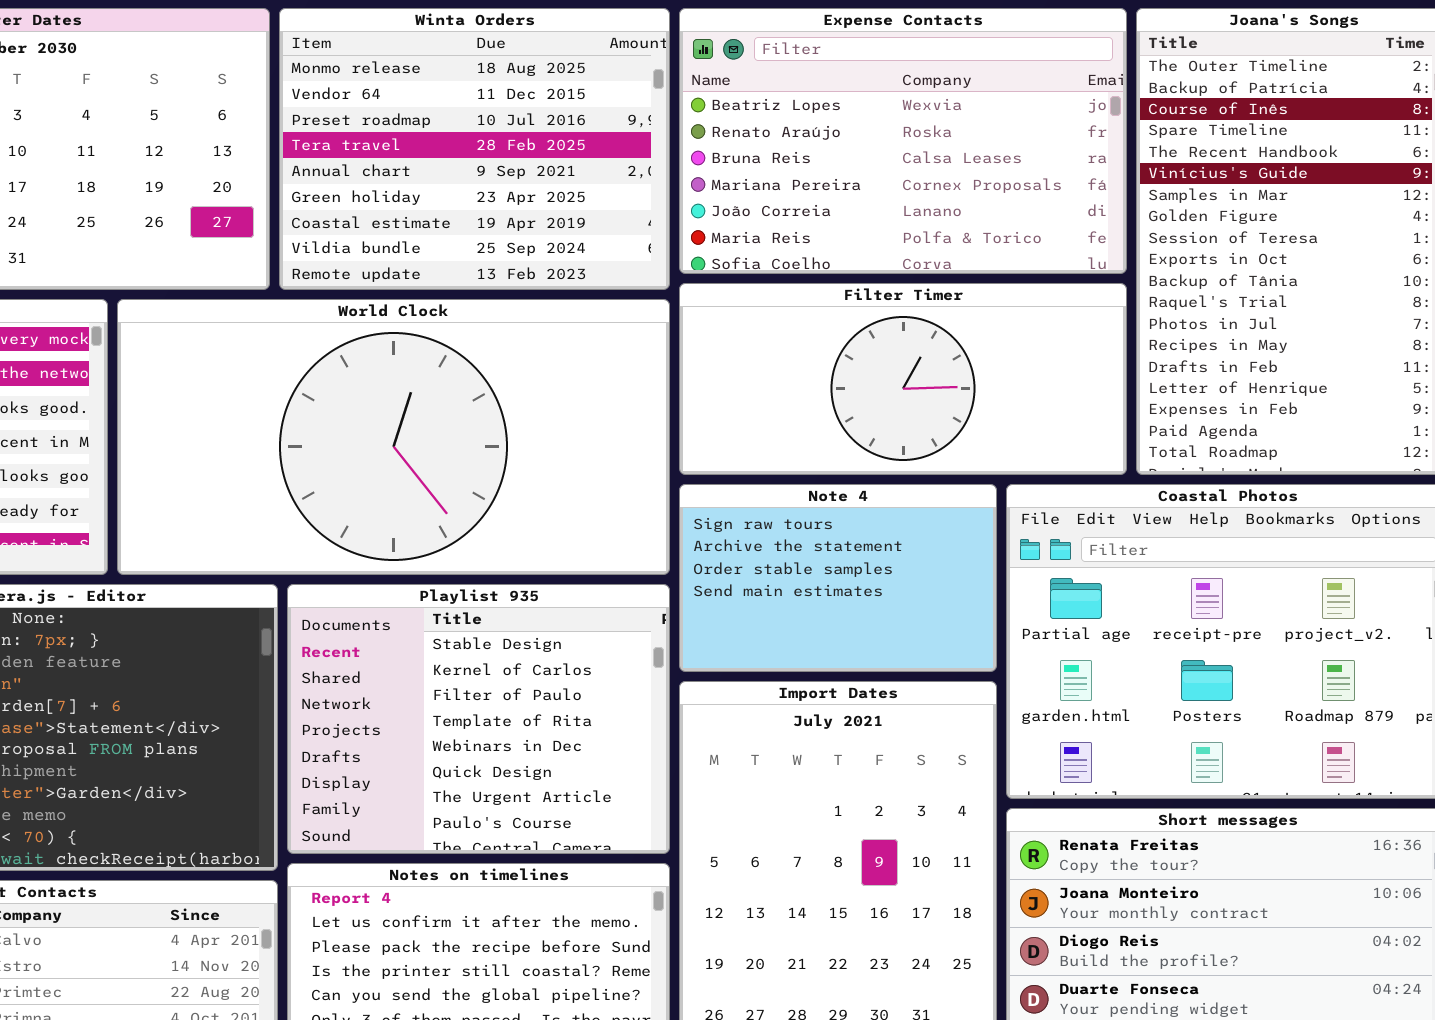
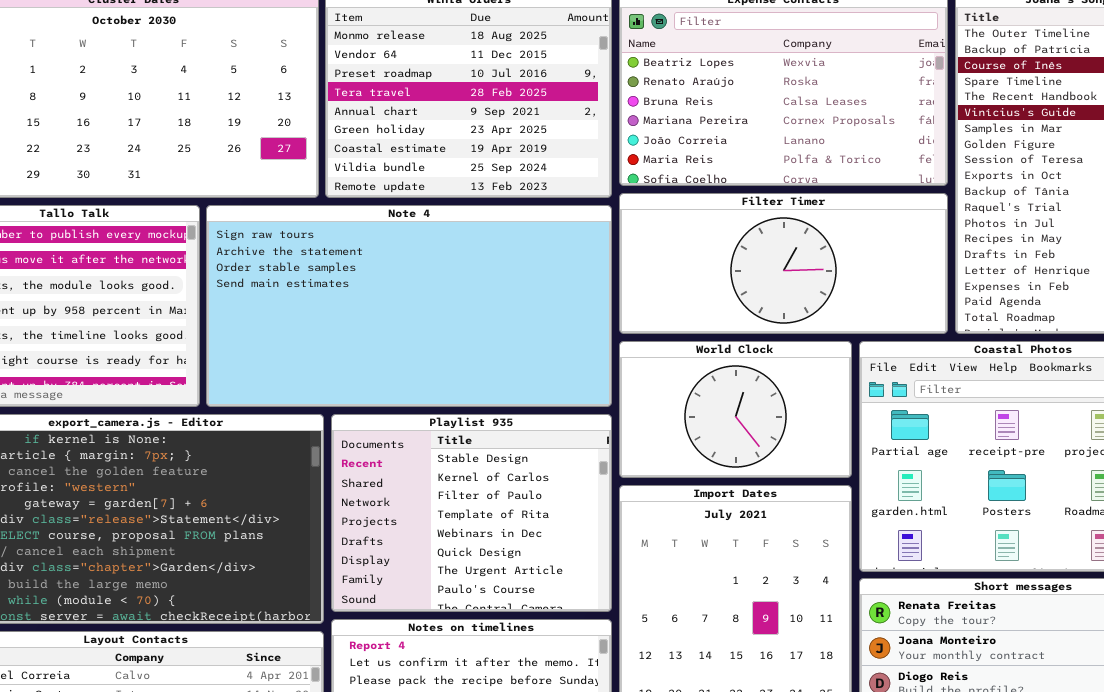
World Clock: [117,299,670,575] -> [619,341,852,478], moved, resized
Note 4: [679,484,997,672] -> [206,205,612,407], moved, resized

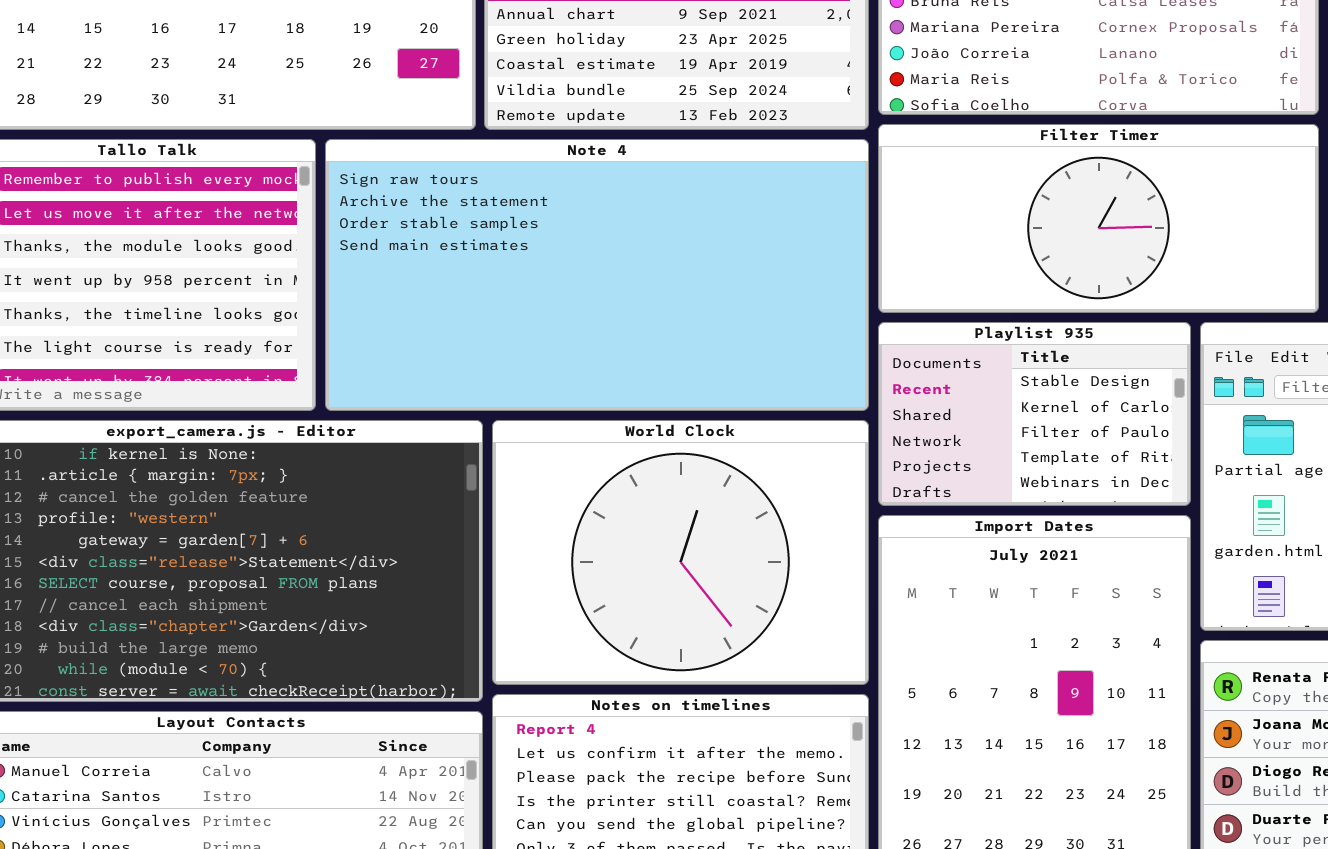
World Clock: [619,341,852,478] -> [492,420,869,685], moved, resized
Playlist 935: [331,414,612,612] -> [878,322,1191,506], moved, resized

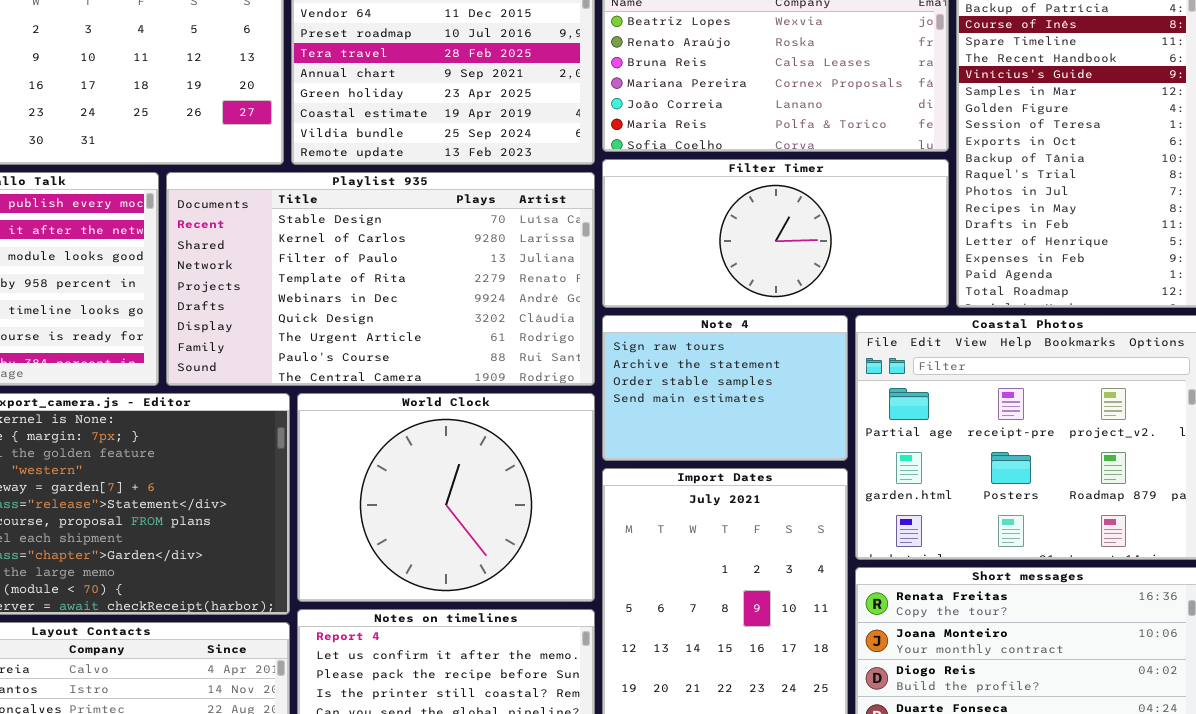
Note 4: [325,139,869,411] -> [602,315,848,461], moved, resized
Playlist 935: [878,322,1191,506] -> [166,172,595,386], moved, resized

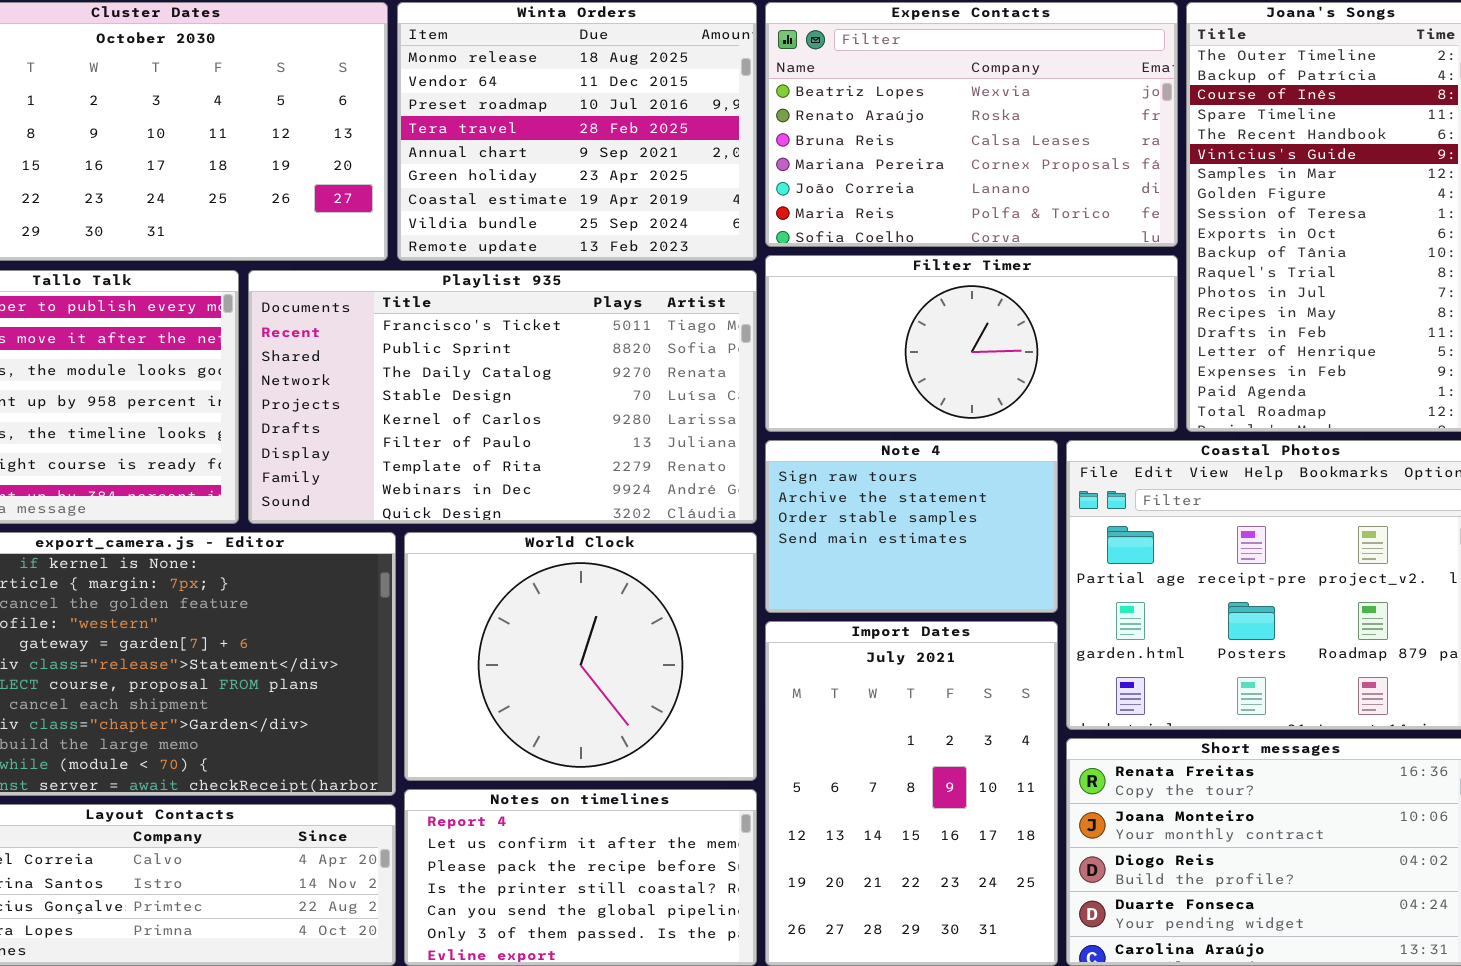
Playlist 935: [166,172,595,386] -> [248,270,757,524], scrolled up 3 rows

